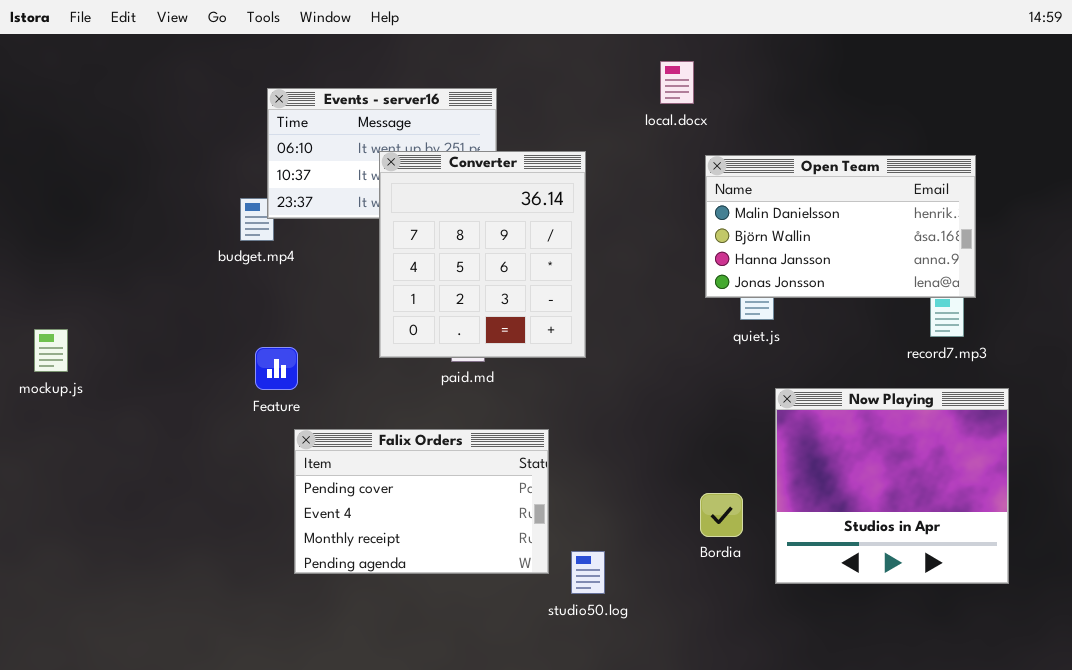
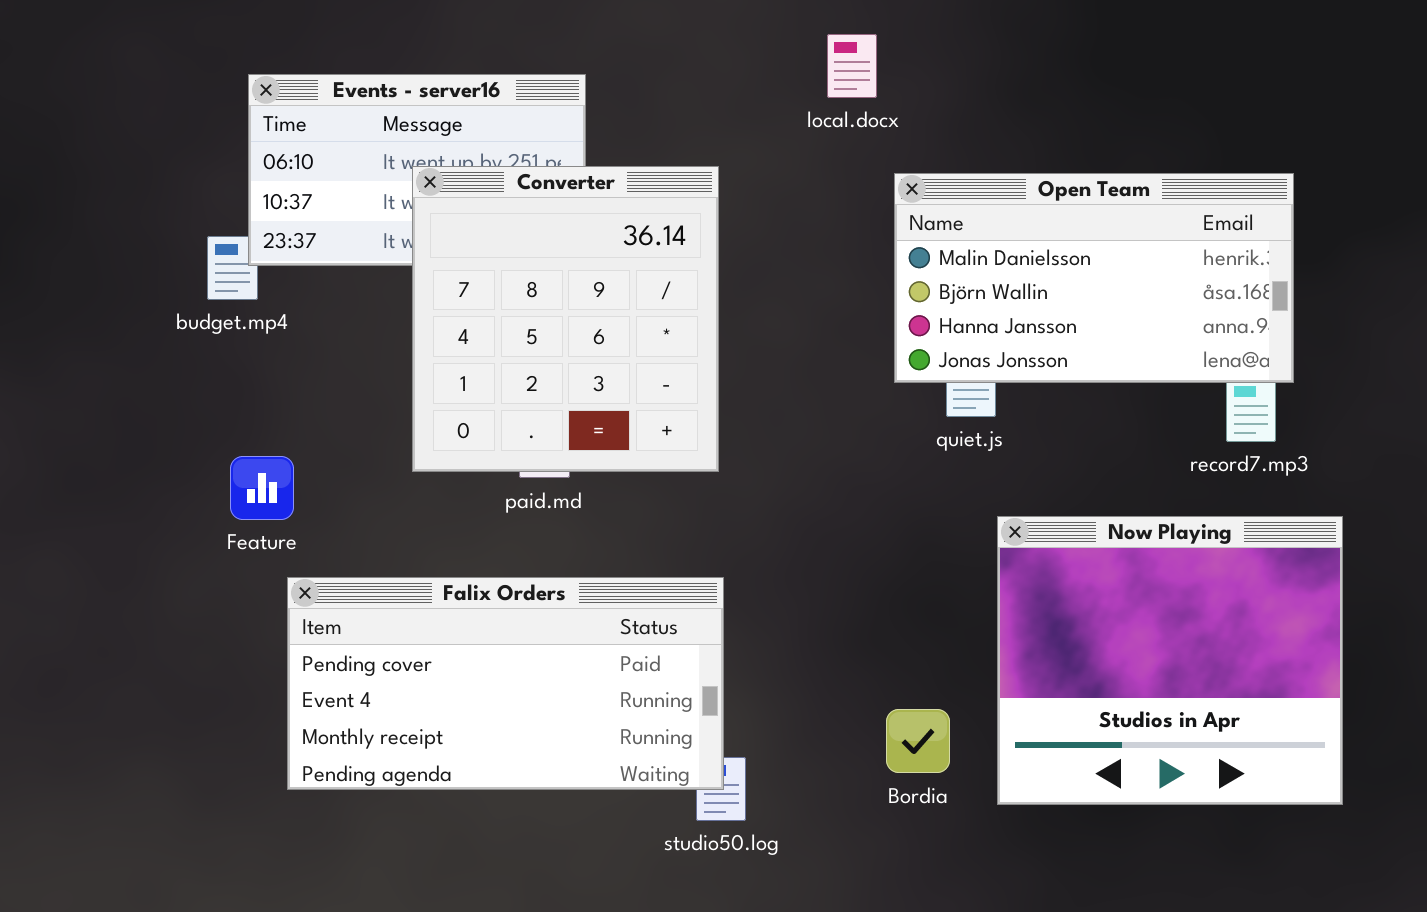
Falix Orders: [294,429,549,574] -> [287,577,724,790], resized
Bordia: [700,493,743,537] -> [886,709,950,773], moved

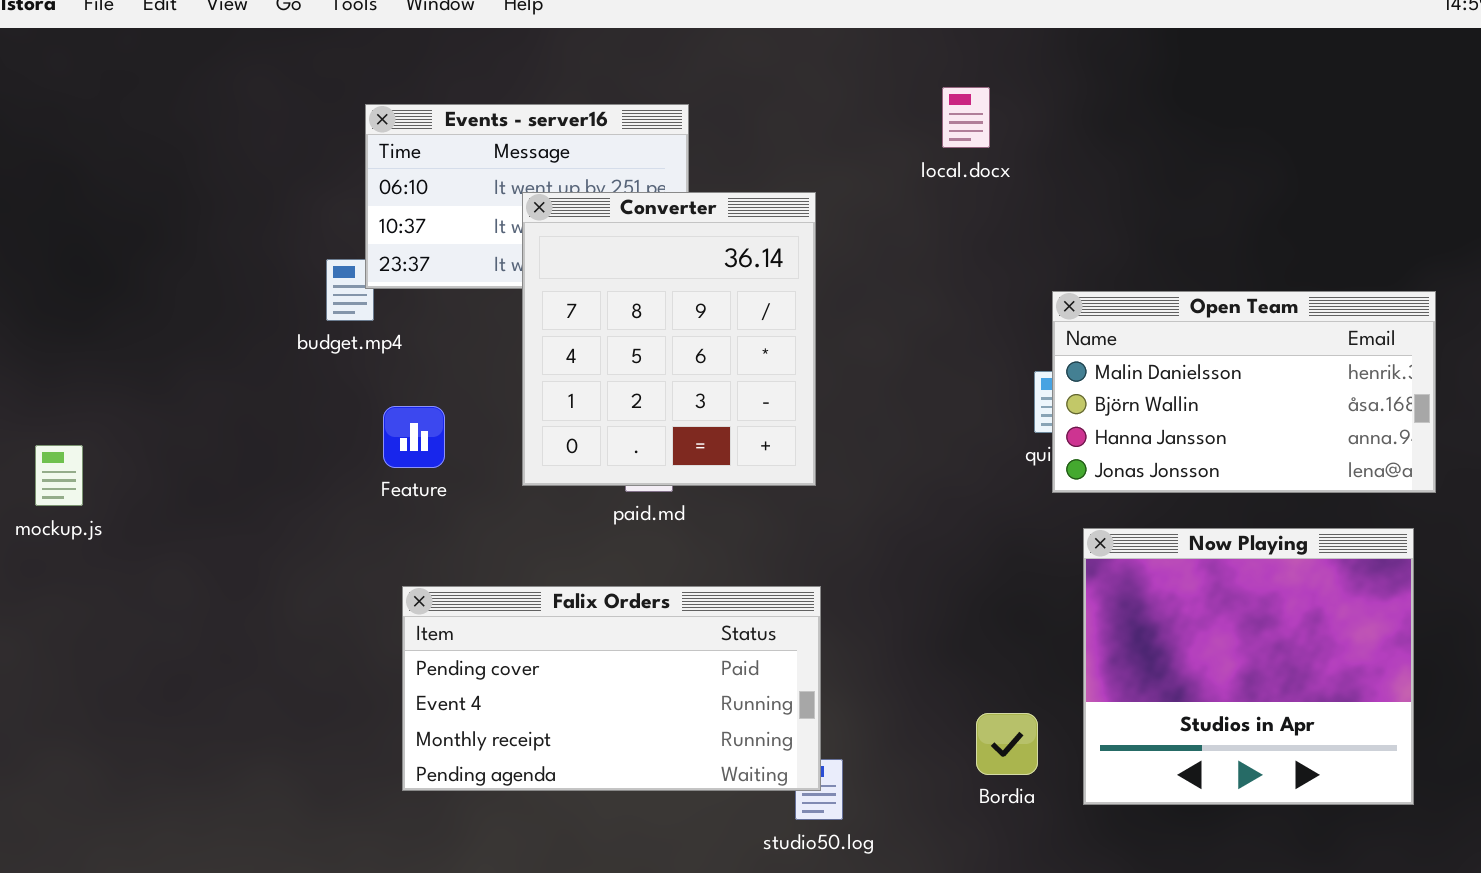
local.docx: [827,34,877,98] -> [942,87,990,148], moved
Open Team: [894,173,1294,383] -> [1052,291,1436,493], moved
Feature: [230,456,294,520] -> [383,406,445,468], moved

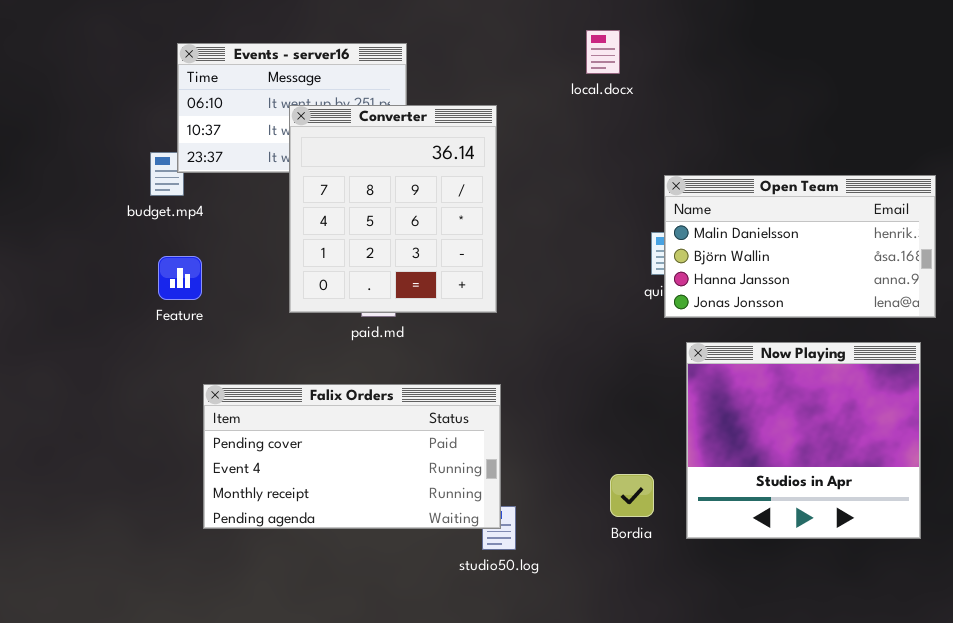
Feature: [383,406,445,468] -> [158,256,202,300], moved

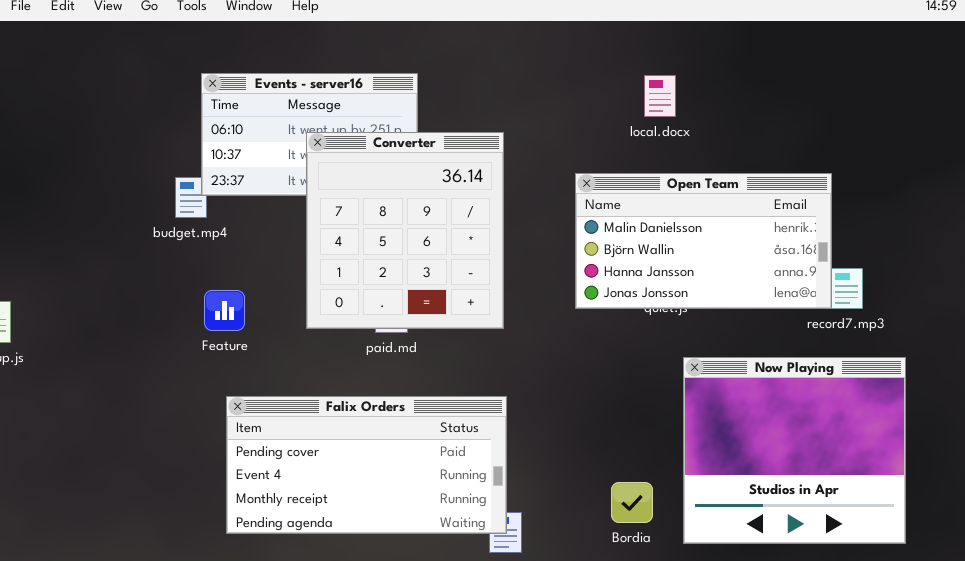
local.docx: [586,30,620,74] -> [644,75,676,117], moved
Open Team: [664,175,936,318] -> [575,173,832,309], moved
Feature: [158,256,202,300] -> [204,290,245,331], moved

